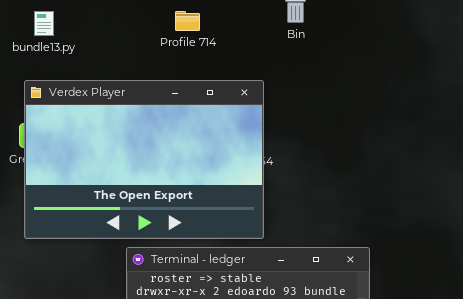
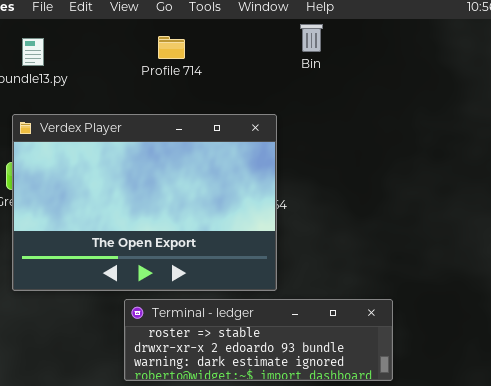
Profile 714: [175,11,200,31] -> [158,36,185,59], moved

